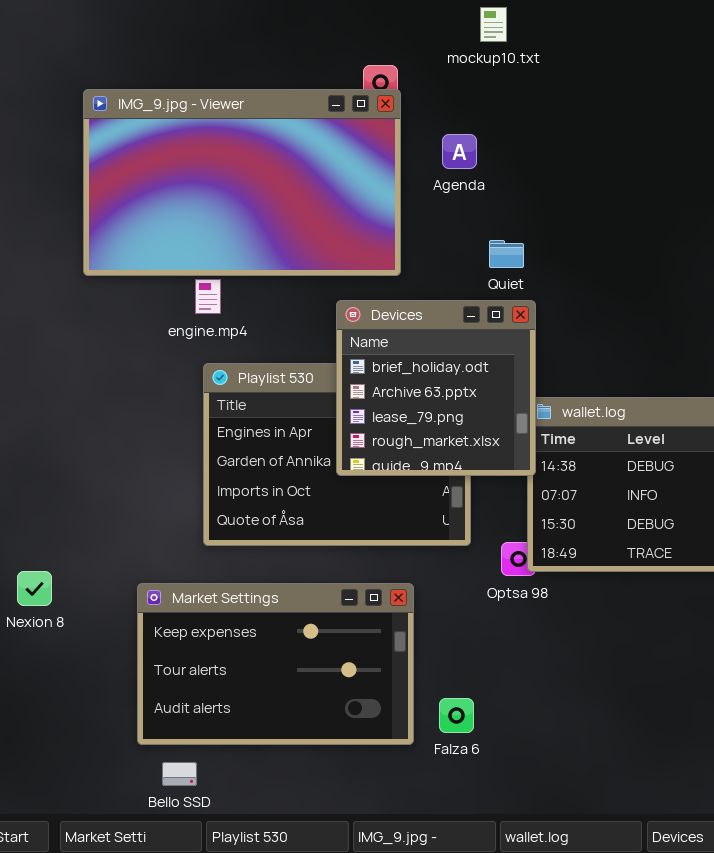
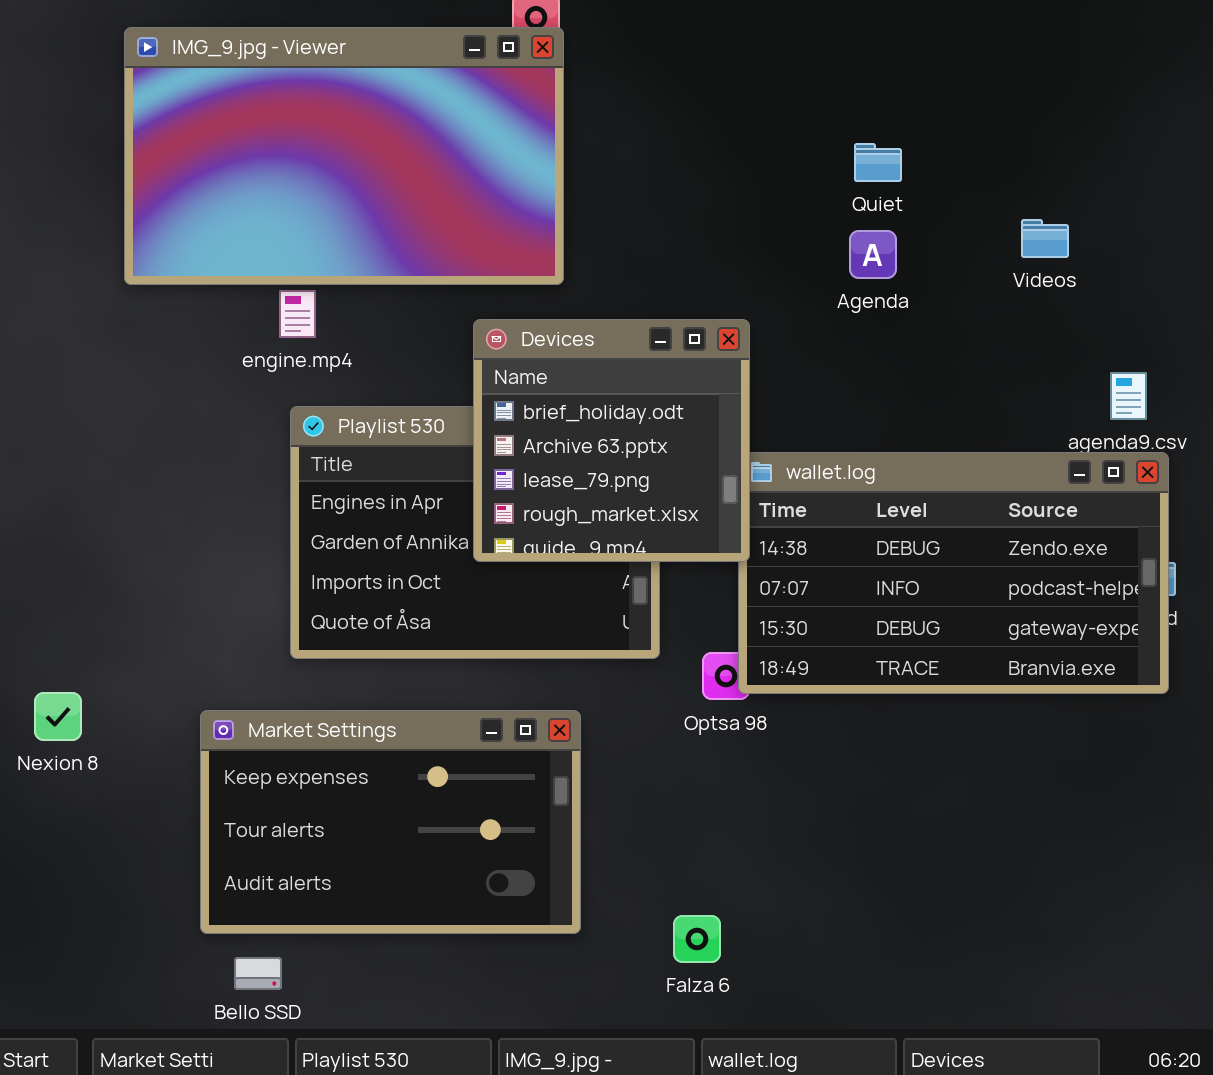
Agenda: [442,134,477,169] -> [849,230,897,279], moved
Quiet: [489,240,524,268] -> [854,143,902,182], moved
Falza 6: [439,698,474,733] -> [673,915,721,963], moved

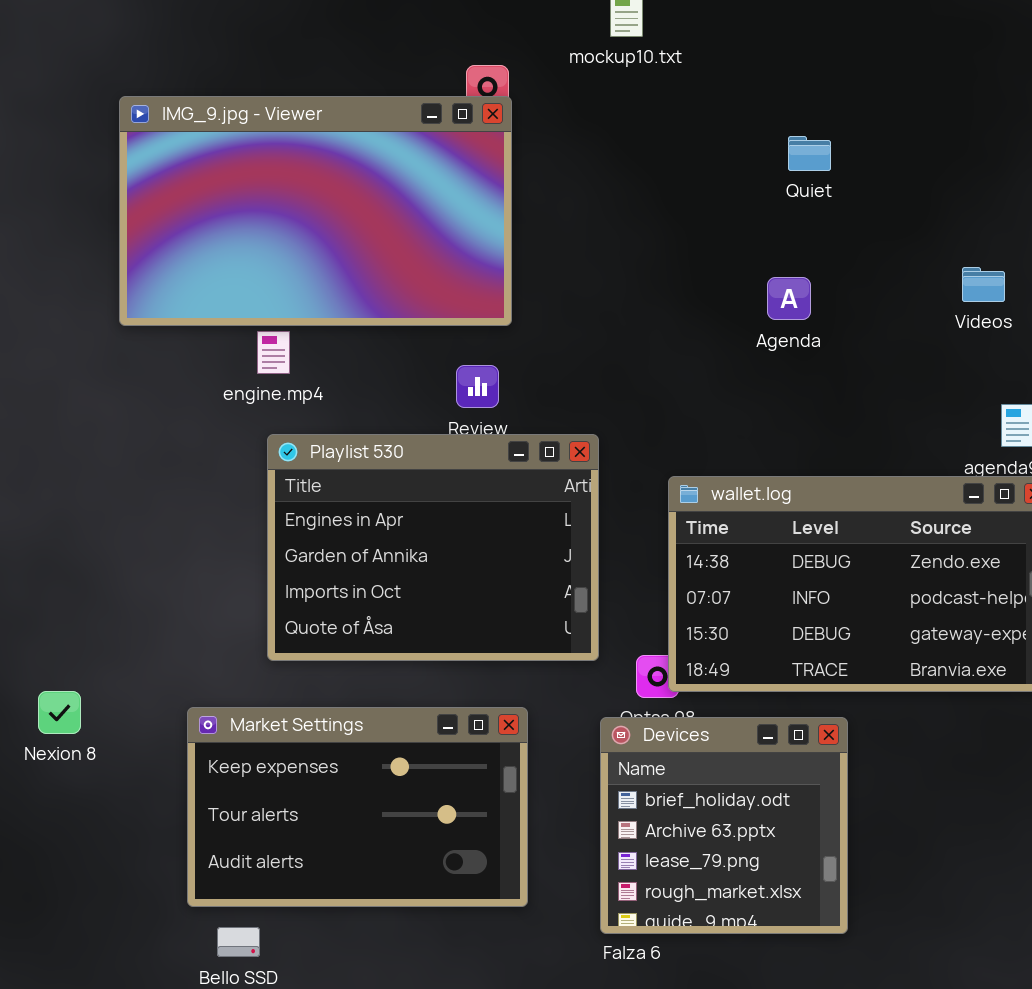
Quiet: [854,143,902,182] -> [788,136,831,171], moved
Videos: [1021,219,1069,258] -> [962,267,1005,302], moved
Devices: [473,319,750,562] -> [600,717,848,934], moved

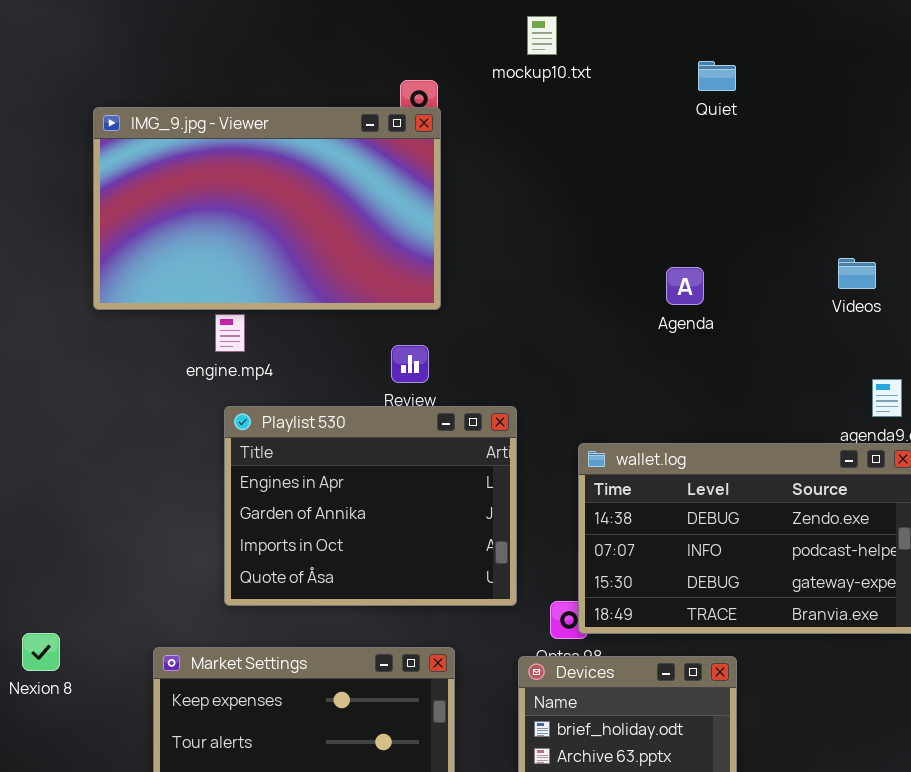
Quiet: [788,136,831,171] -> [698,61,736,91], moved

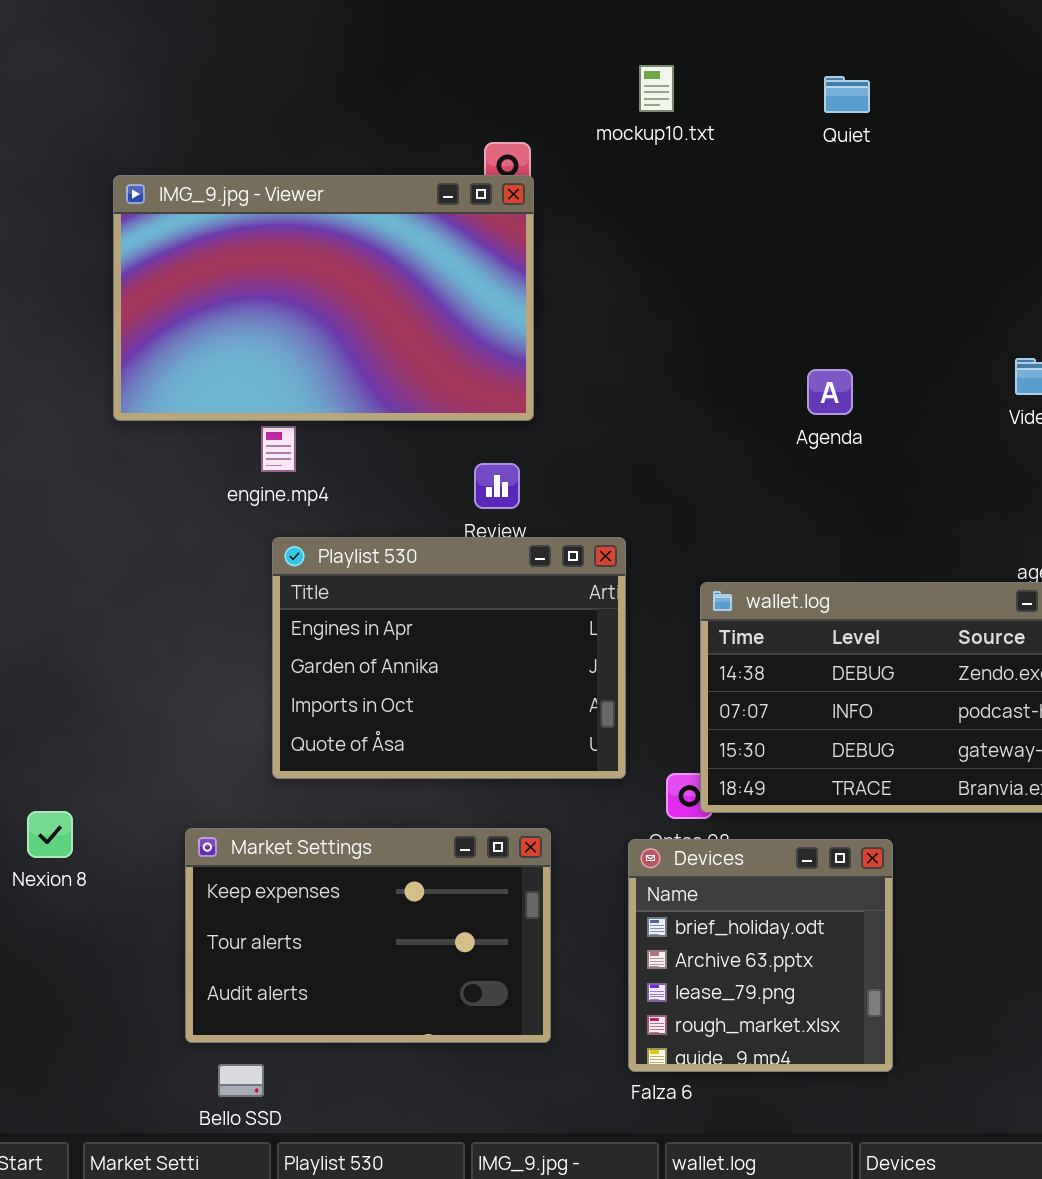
Quiet: [698,61,736,91] -> [824,76,870,113], moved

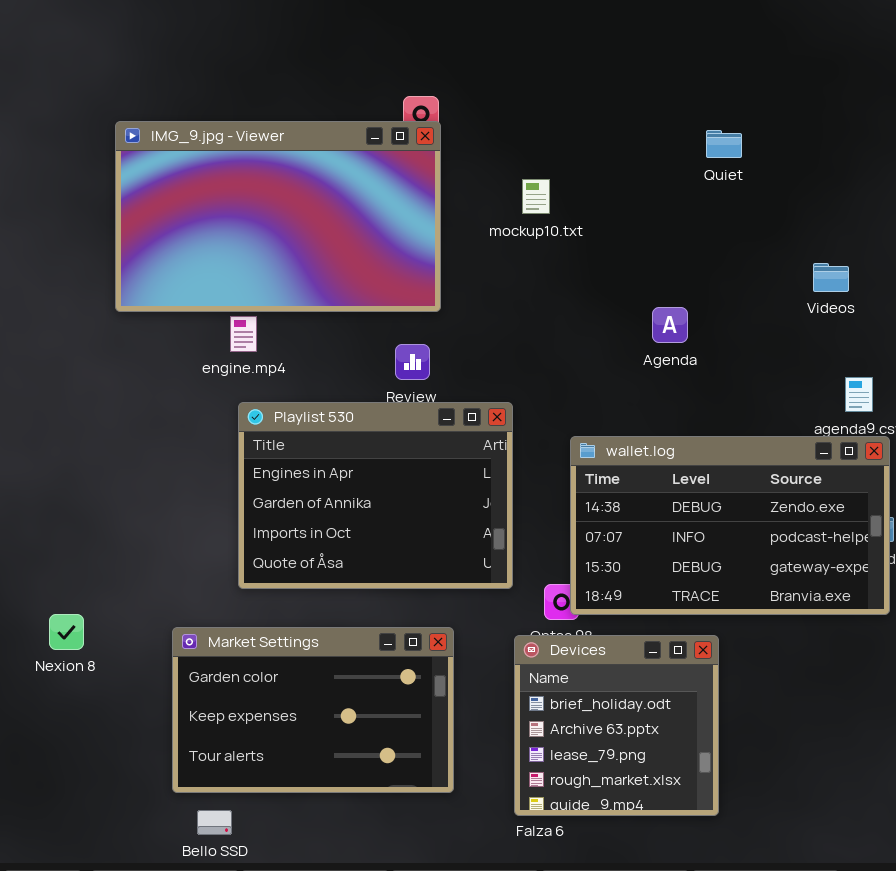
mockup10.txt: [639,65,674,112] -> [522,179,550,214], moved
Quiet: [824,76,870,113] -> [706,130,742,158], moved
Agenda: [807,369,853,415] -> [652,307,688,343], moved
Market Settings: [185,828,551,1043] -> [172,627,454,793], scrolled up 1 row

